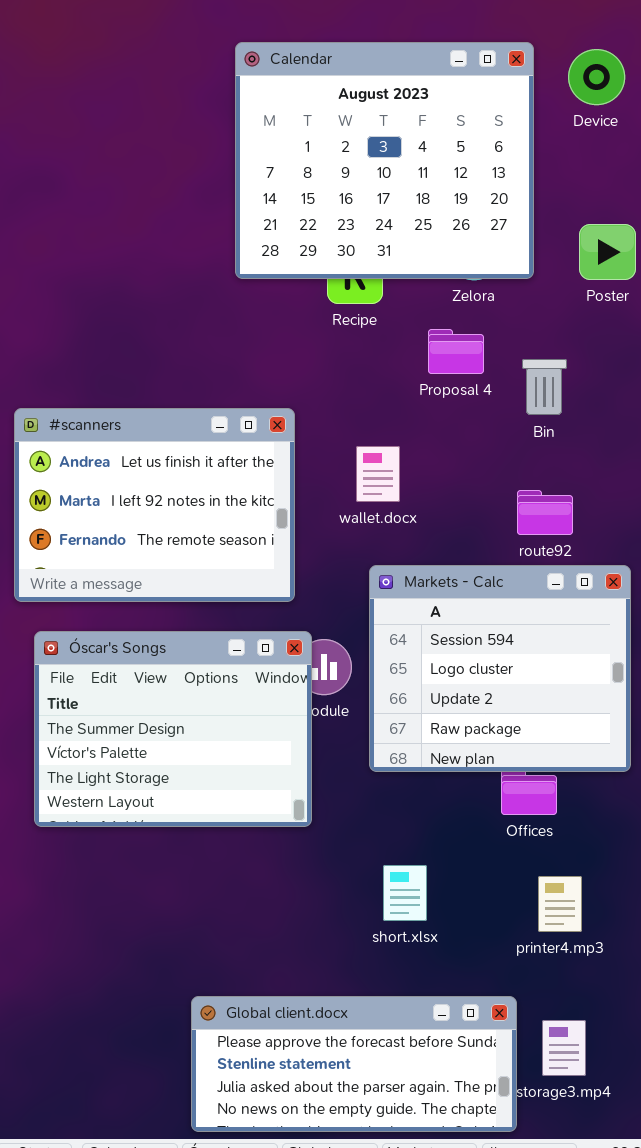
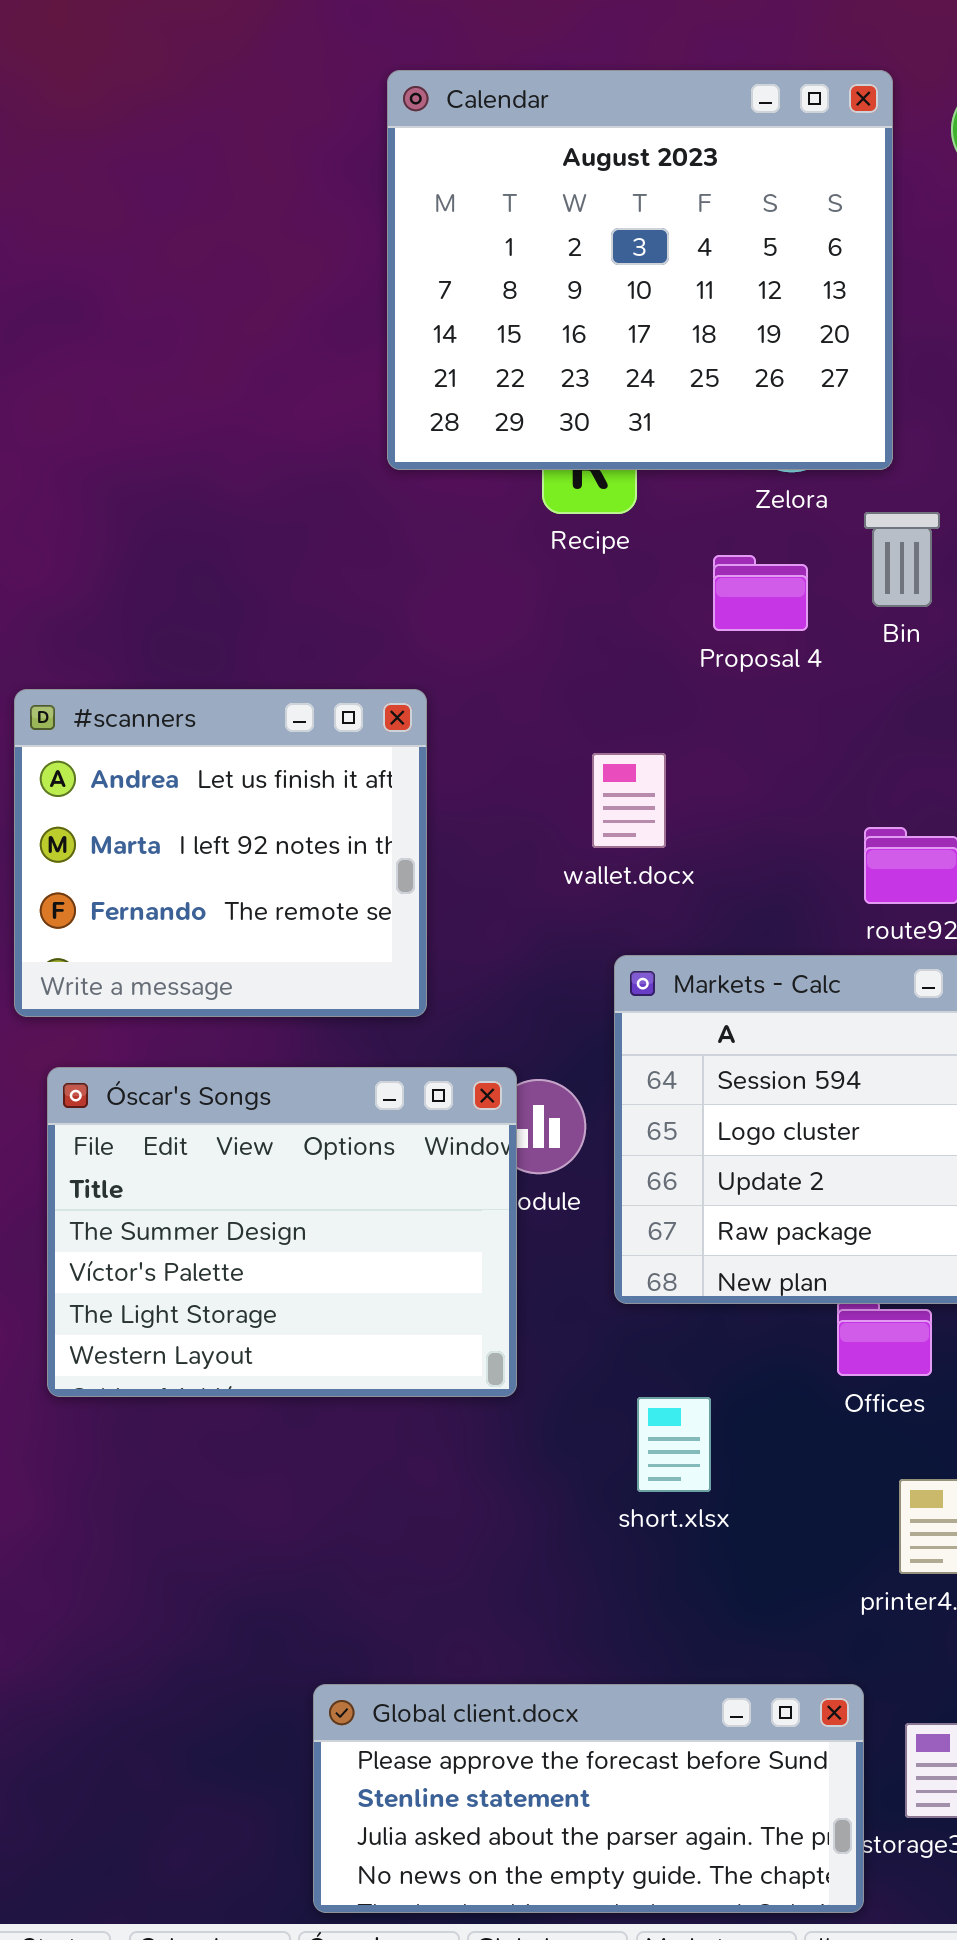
Bin: [522,359,567,415] -> [864,512,940,607], moved
#scanners: [14,408,295,602] -> [14,689,427,1017], resized
short.xlsx: [383,865,427,921] -> [637,1397,711,1492], moved

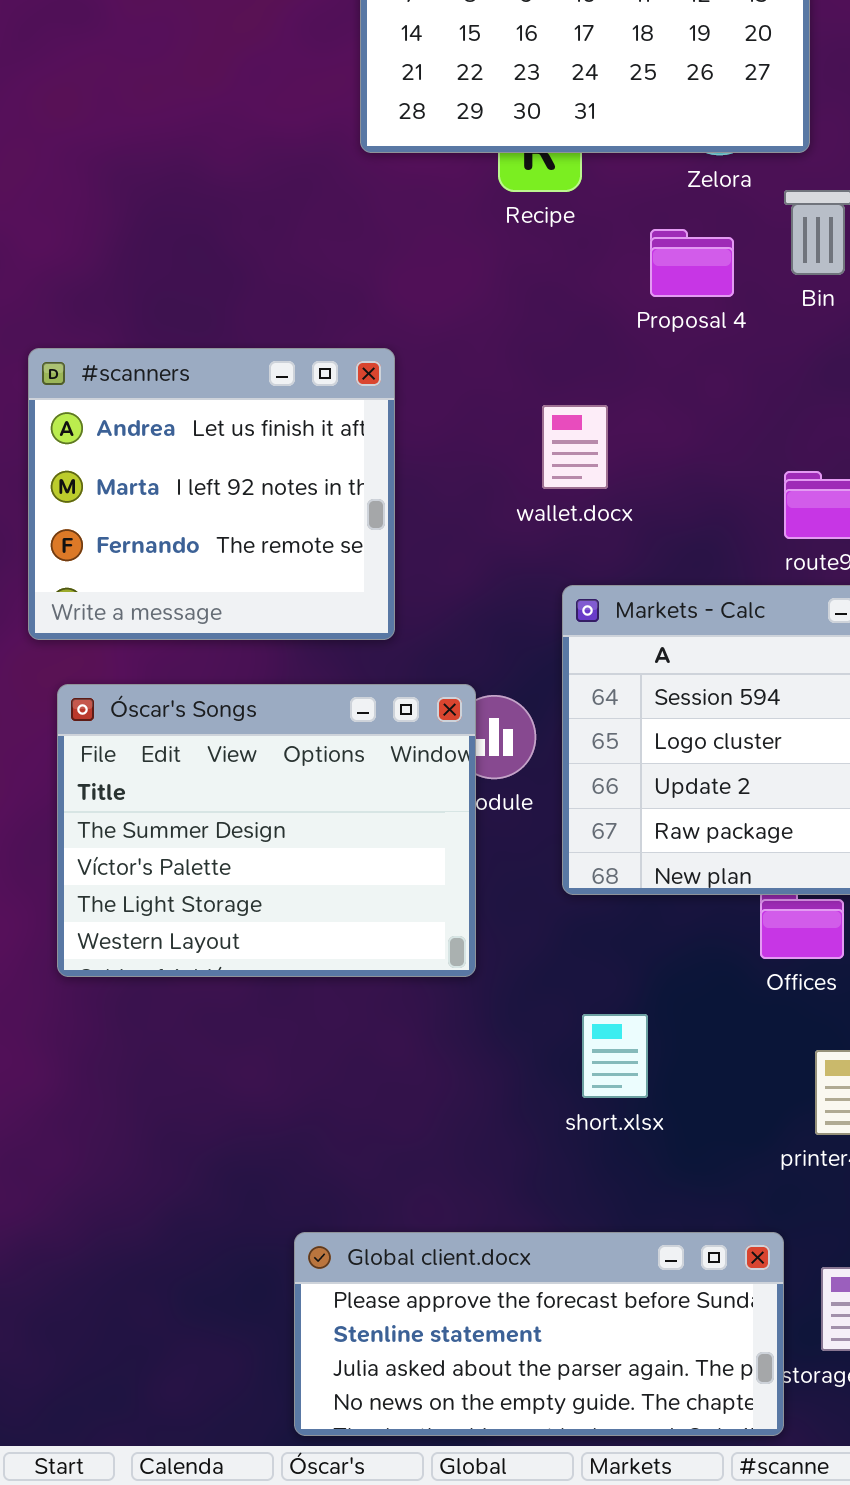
short.xlsx: [637,1397,711,1492] -> [582,1014,648,1098], moved

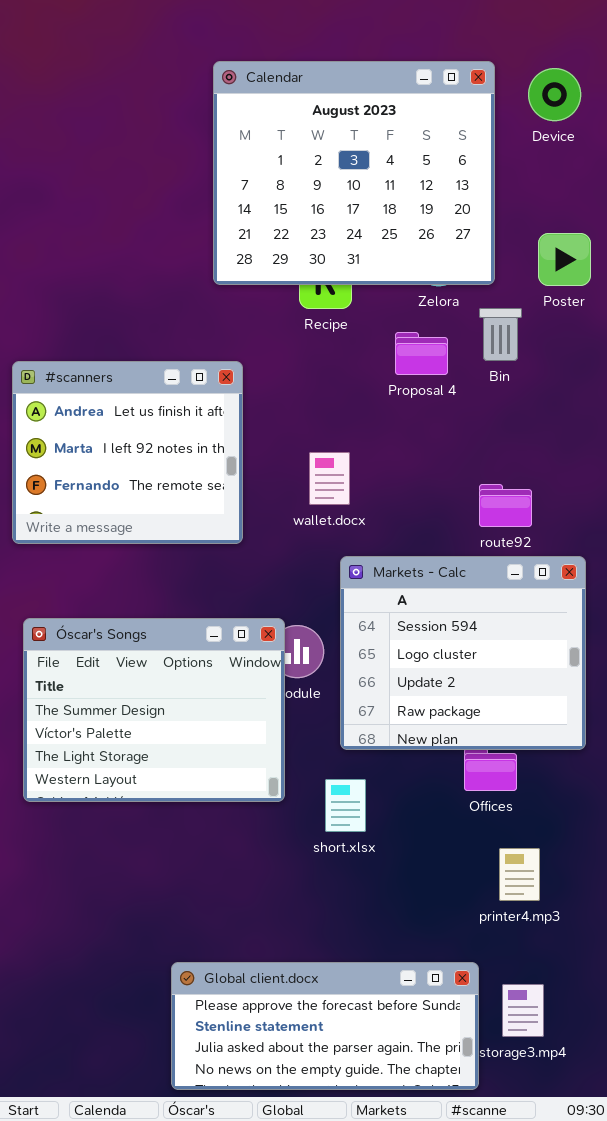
#scanners: [28,348,395,640] -> [12,361,243,544], moved
wallet.docx: [542,405,608,489] -> [309,452,350,505], moved
short.xlsx: [582,1014,648,1098] -> [325,779,366,832], moved

